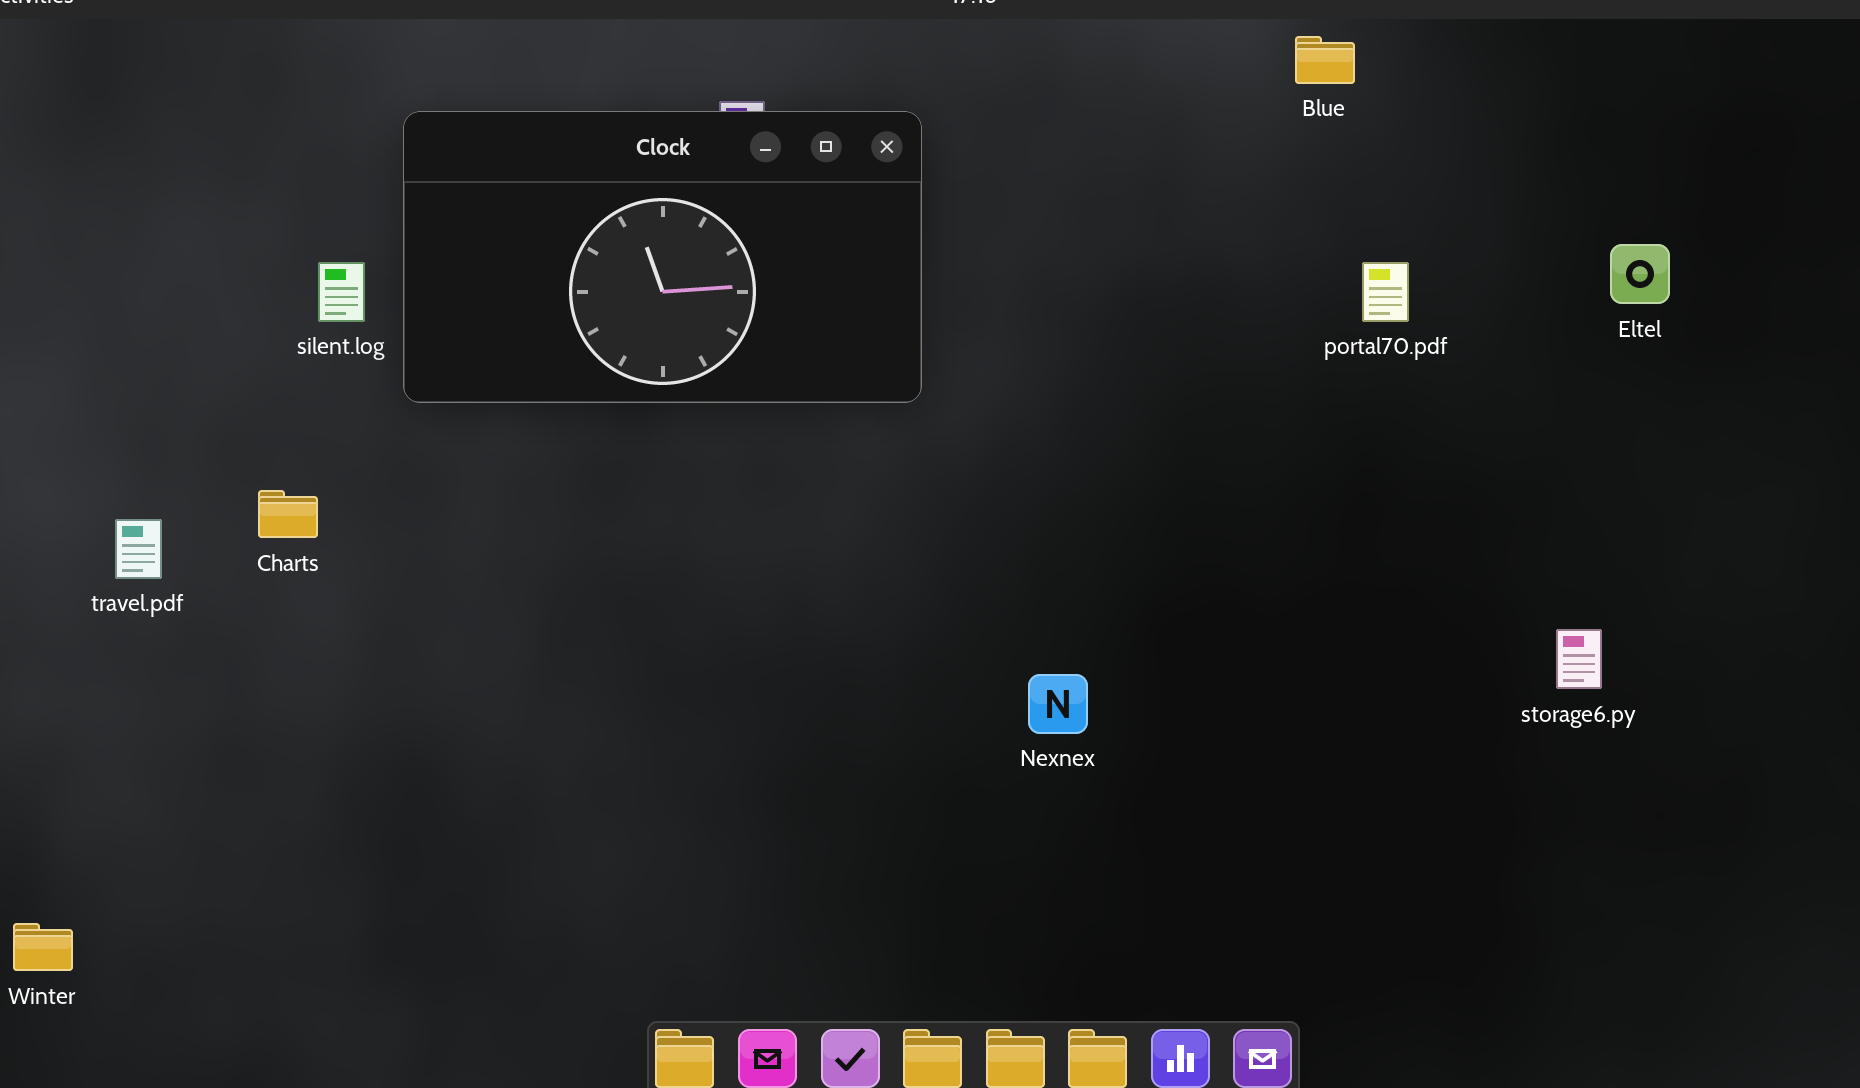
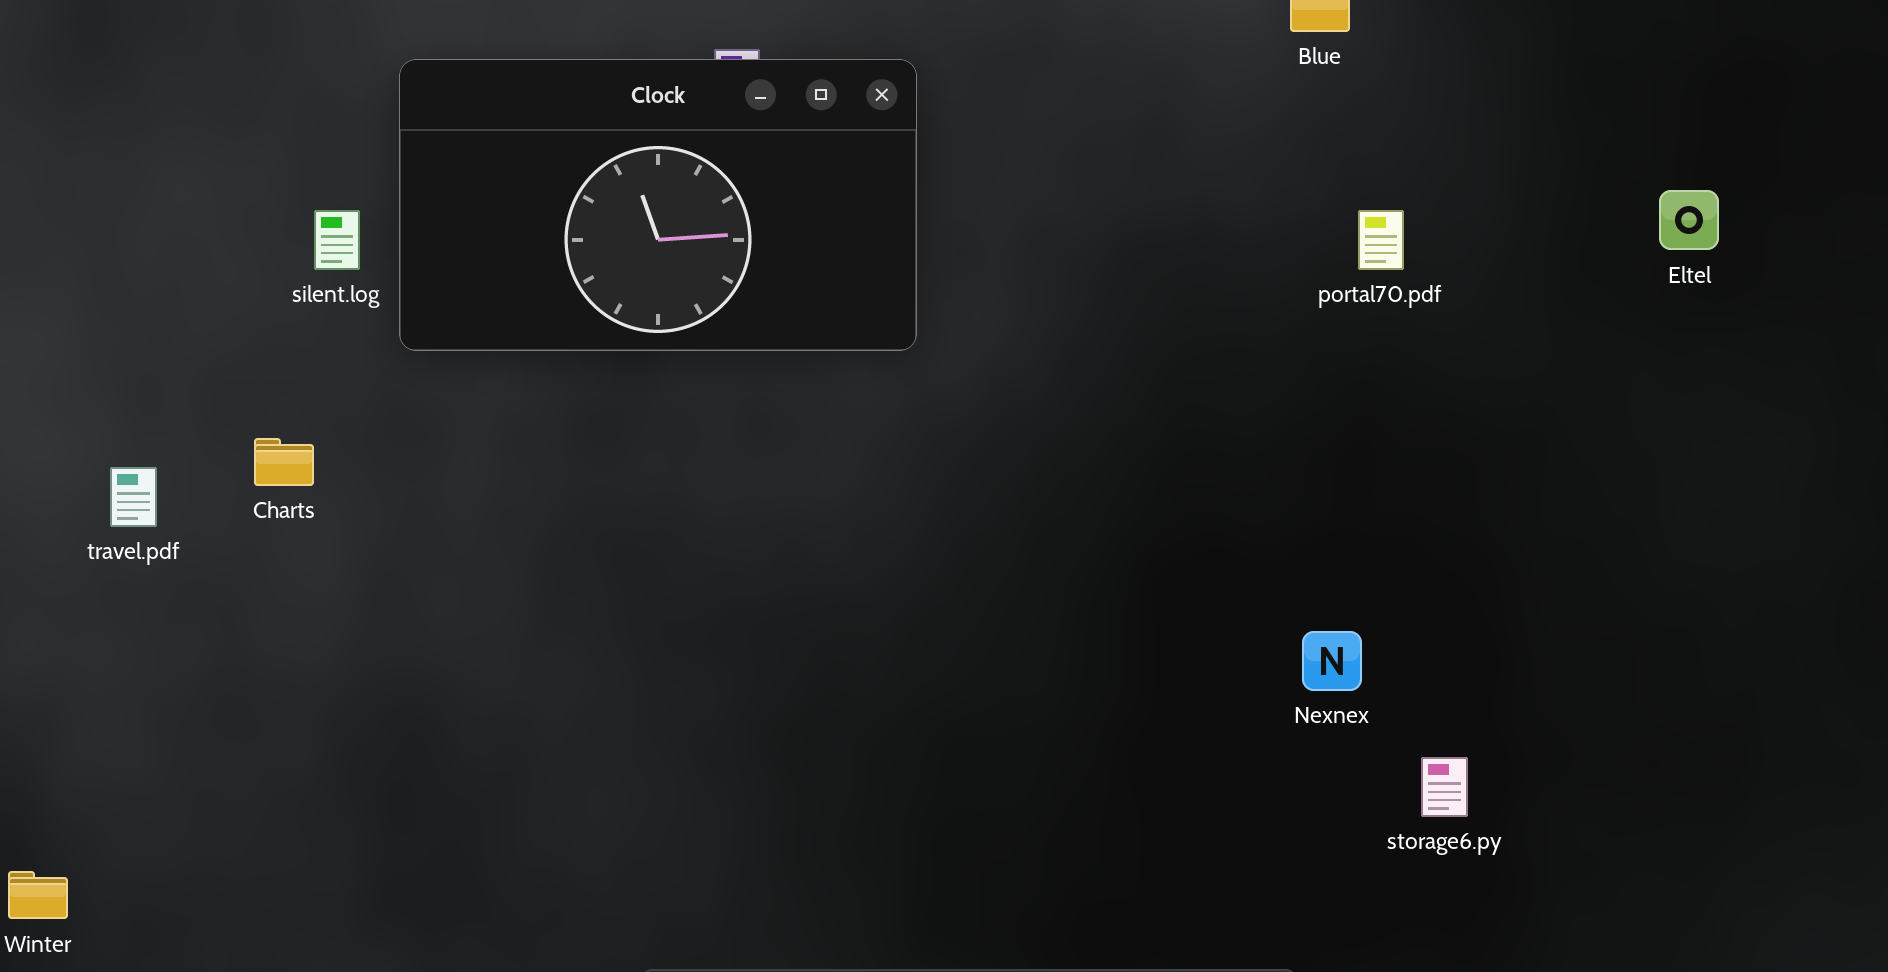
Eltel: [1610,244,1670,304] -> [1659,190,1719,250], moved
storage6.py: [1556,629,1602,689] -> [1421,757,1468,817], moved
Nexnex: [1028,674,1088,734] -> [1302,631,1362,691], moved

